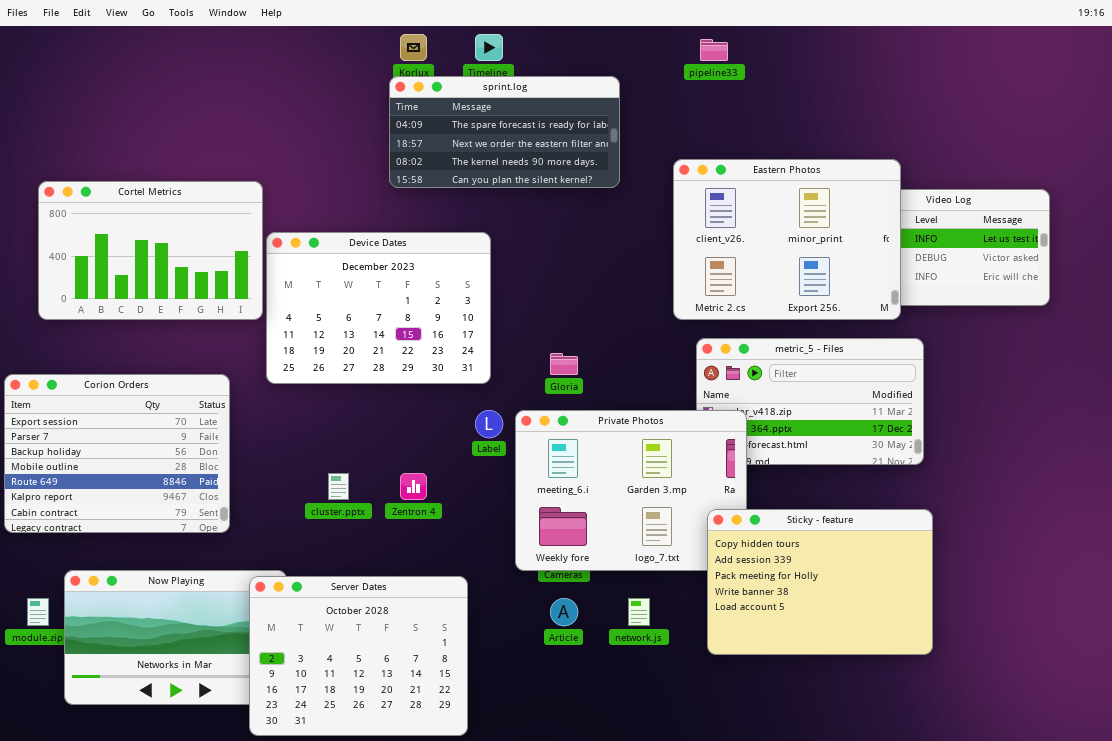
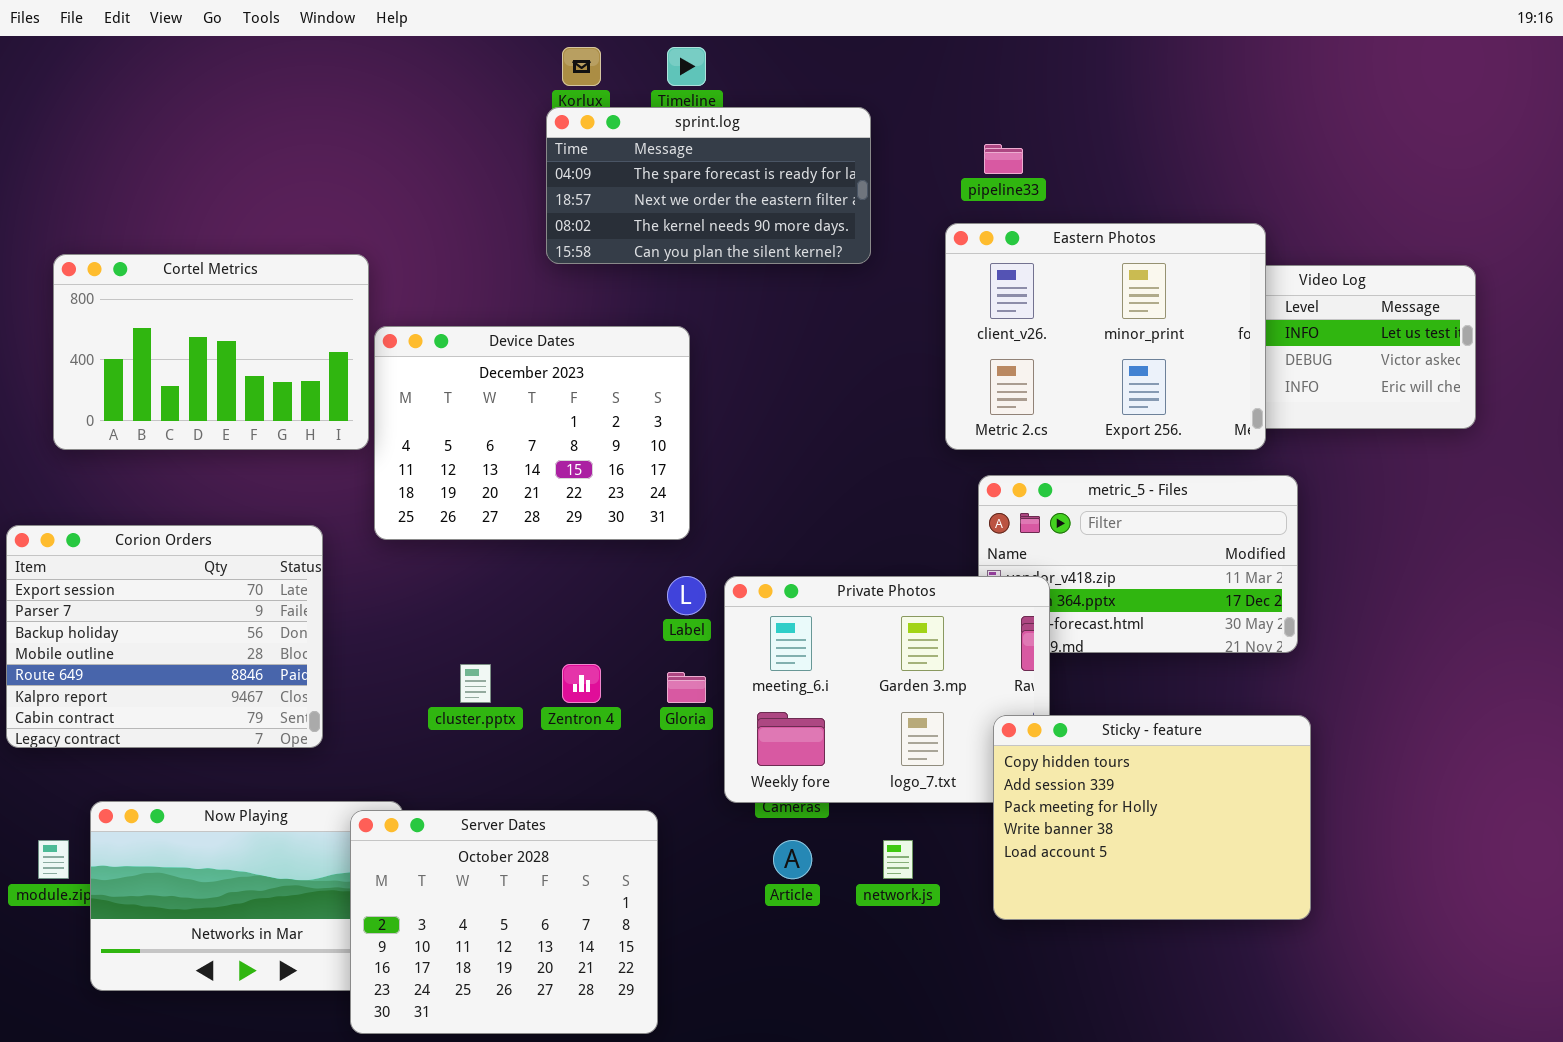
pipeline33: [700,39,728,61] -> [984,144,1023,174], moved
Gloria: [550,353,578,375] -> [667,672,706,703], moved

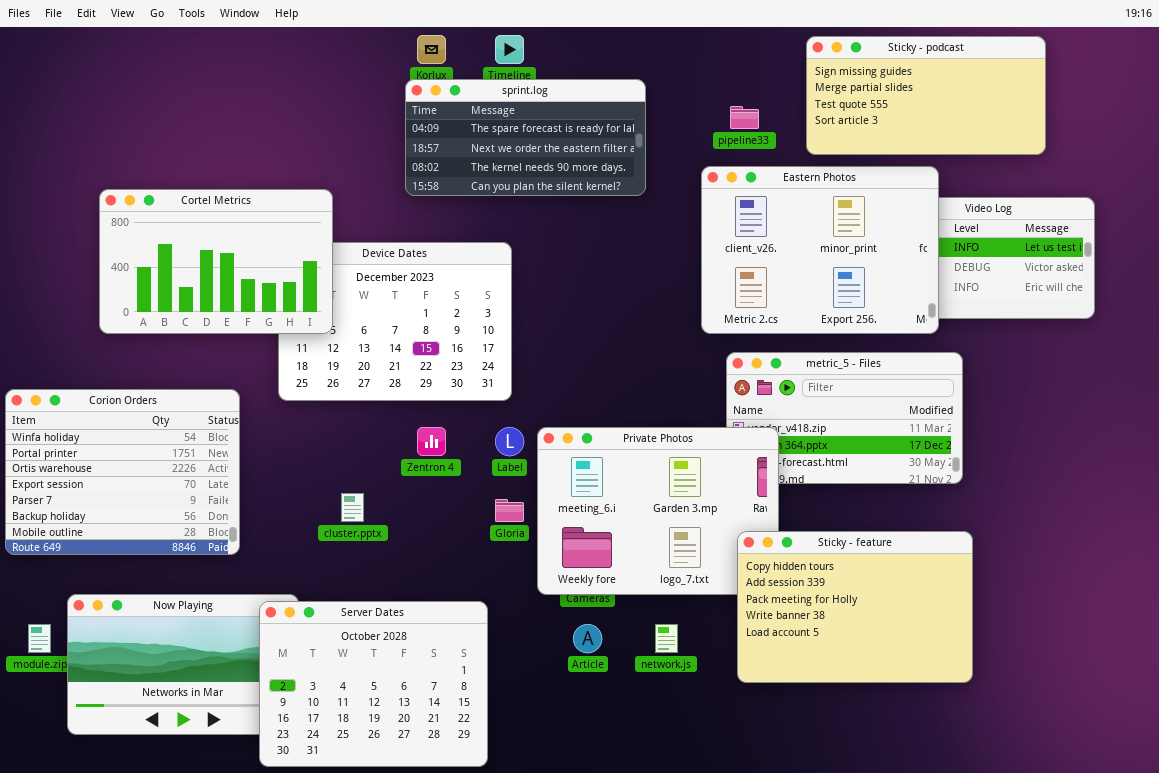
Sticky - podcast: none -> [806,36,1046,155], opened
Cortel Metrics: [53,254,369,450] -> [99,189,333,334], moved
Corion Orders: [6,525,323,748] -> [5,389,240,555], scrolled up 3 rows
Zentron 4: [562,664,601,703] -> [417,427,446,456], moved

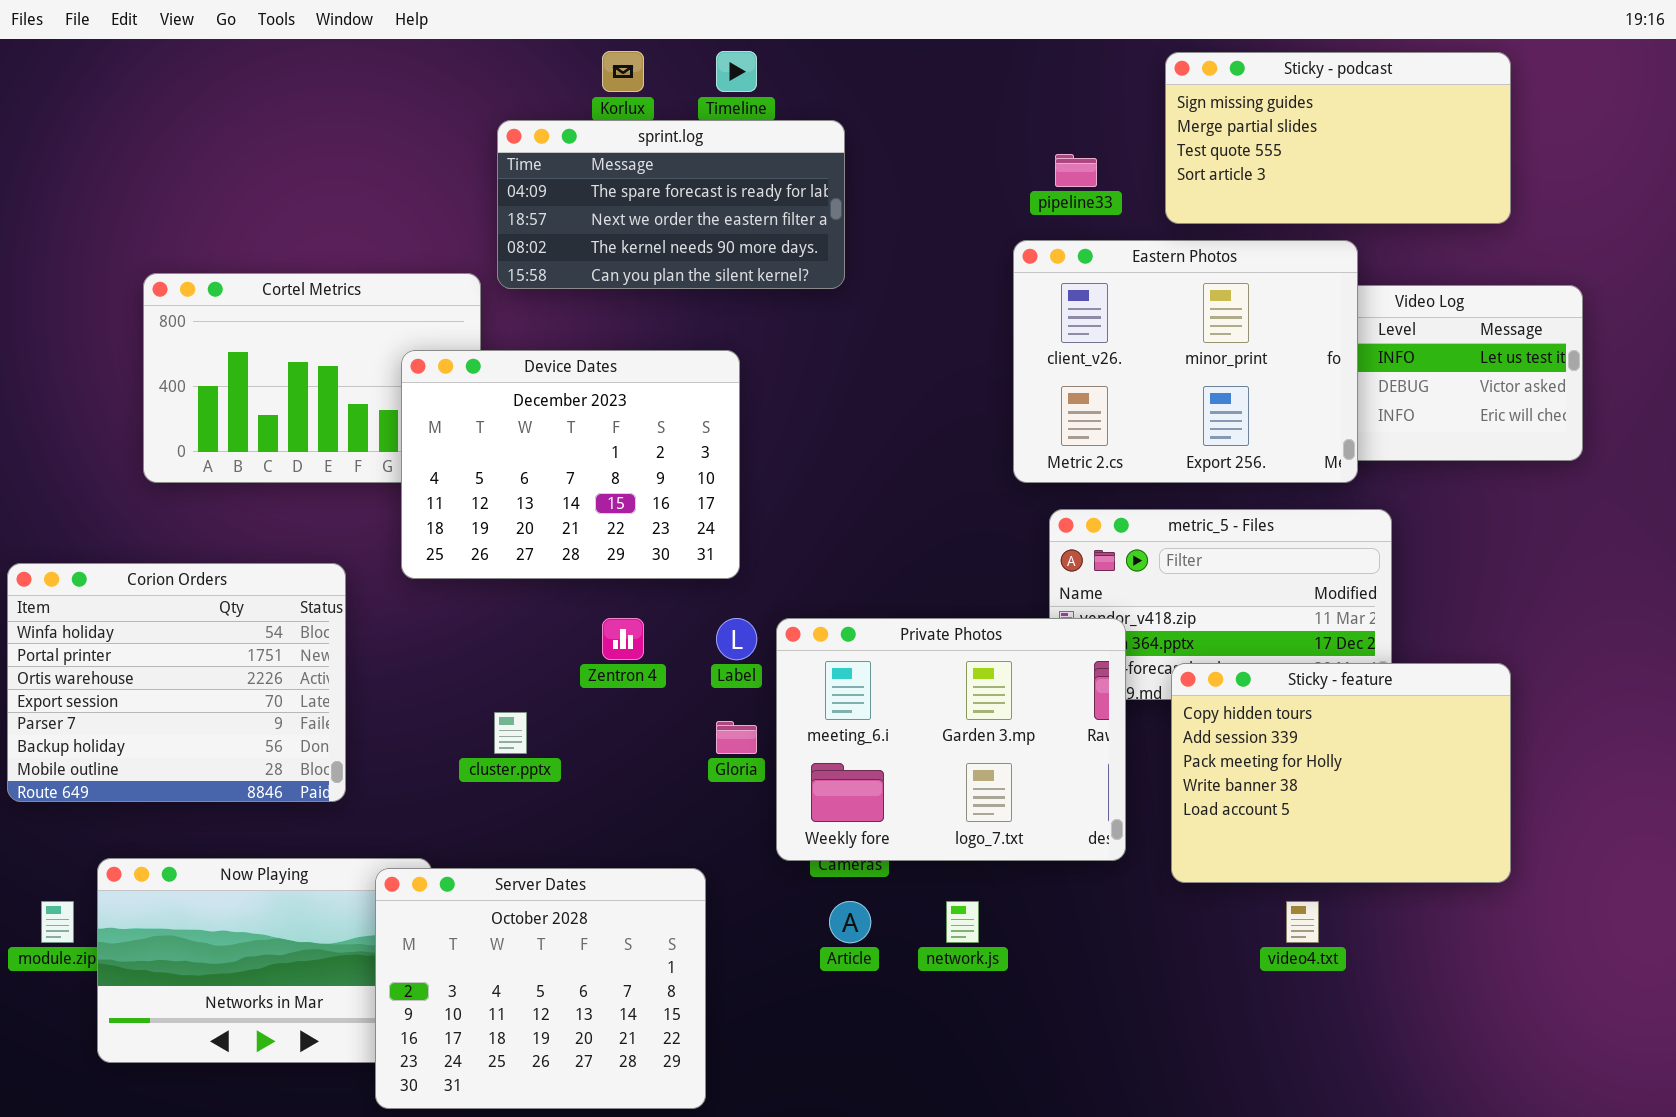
sprint.log: [405,79,646,196] -> [497,120,845,289], moved
Device Dates: [278,242,512,401] -> [401,350,740,579], raised
Sticky - feature: [737,531,973,683] -> [1171,663,1511,883], moved

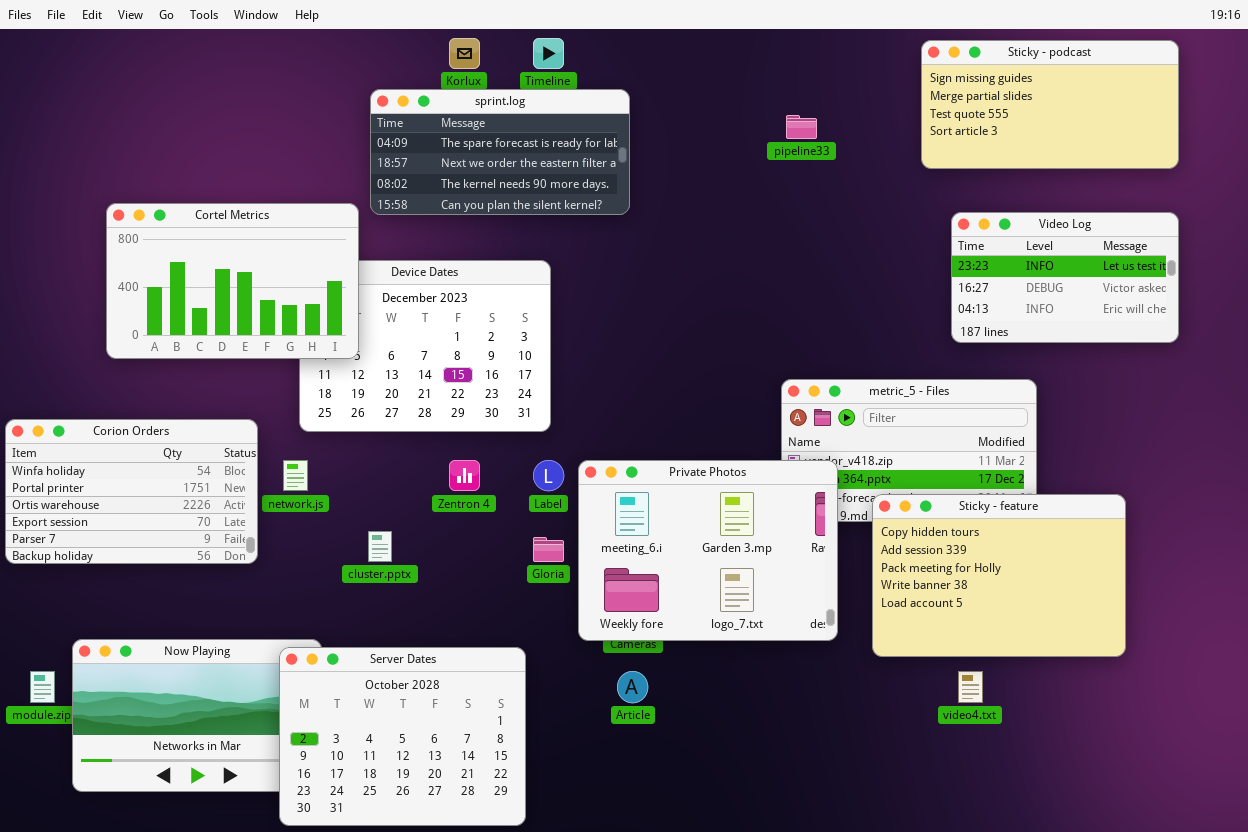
Sticky - podcast: [1165,52,1511,224] -> [921,40,1179,169], moved
Eastern Photos: [1013,240,1358,483] -> none, closed
Cortel Metrics: [143,273,481,483] -> [106,203,359,359], raised
Corion Orders: [7,563,346,802] -> [5,419,258,564], resized
network.js: [946,901,979,943] -> [283,460,308,491], moved

